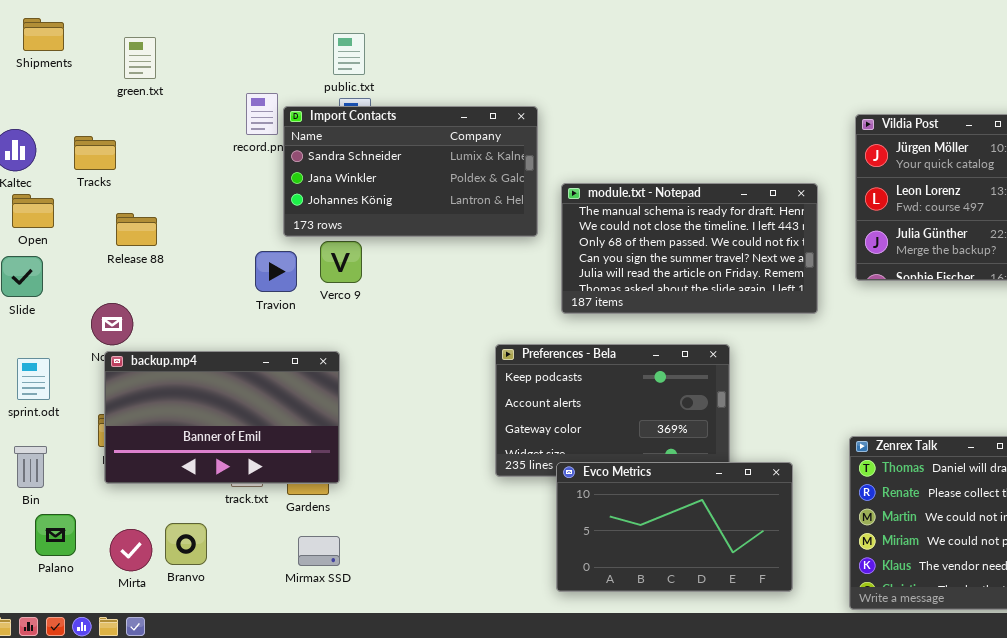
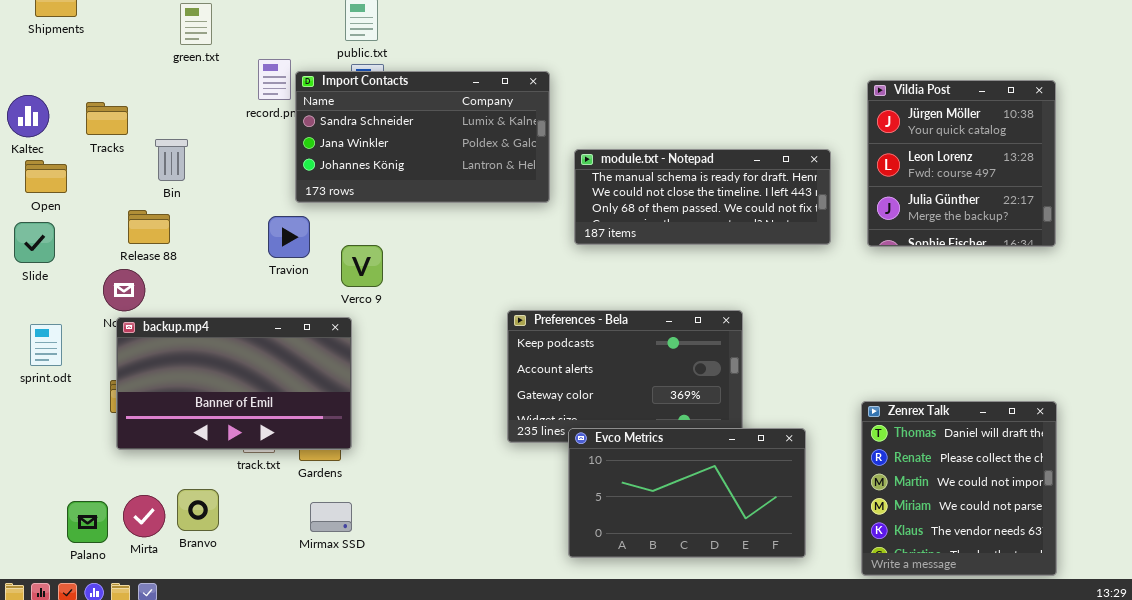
green.txt: [124,37,156,79] -> [180,3,212,45], moved
module.txt - Notepad: [561,183,818,314] -> [574,149,831,245], resized
Release 88: [116,213,157,246] -> [128,210,170,244], moved
Verco 9: [320,241,362,283] -> [341,245,383,287], moved
Bin: [14,446,47,488] -> [155,139,188,181], moved
Palano: [35,514,76,556] -> [67,501,108,543], moved

